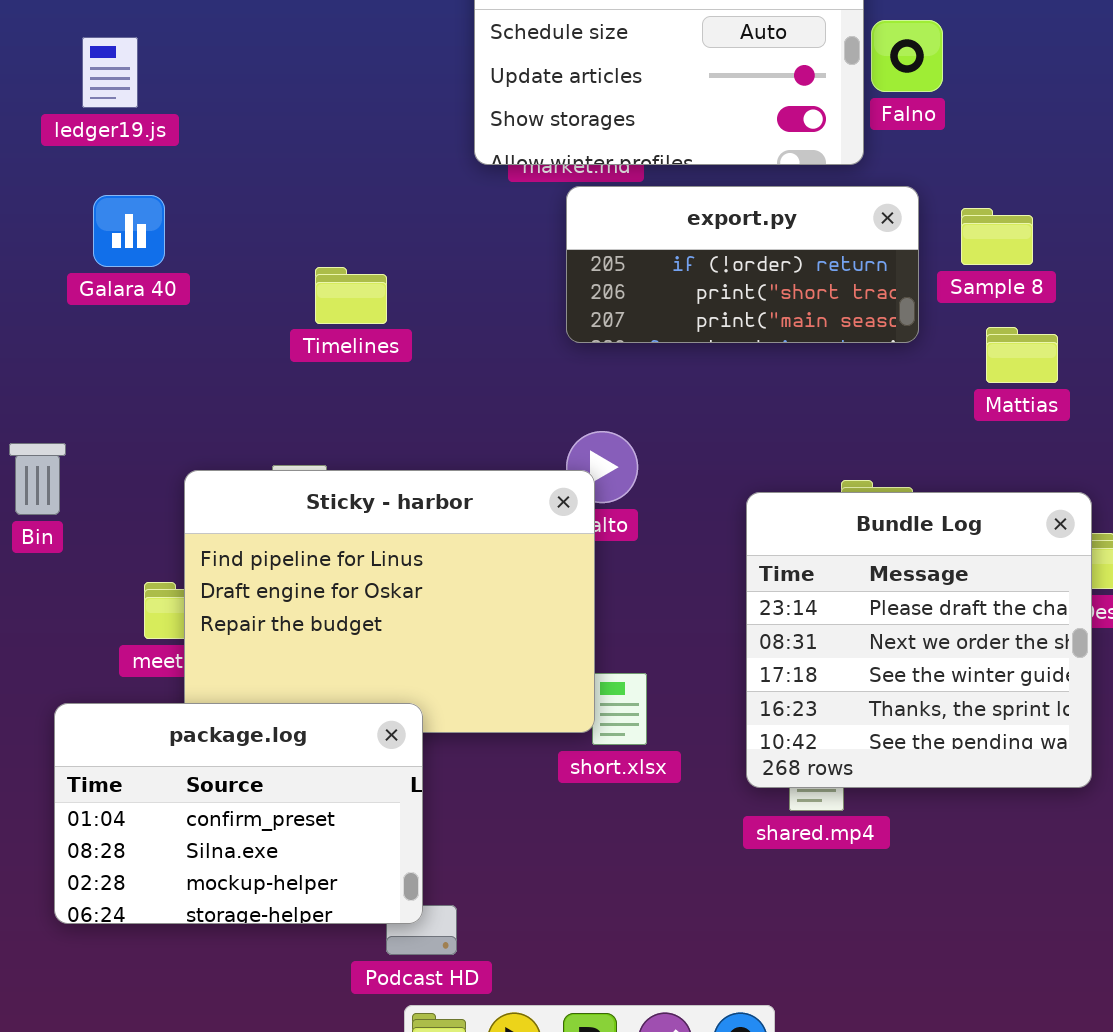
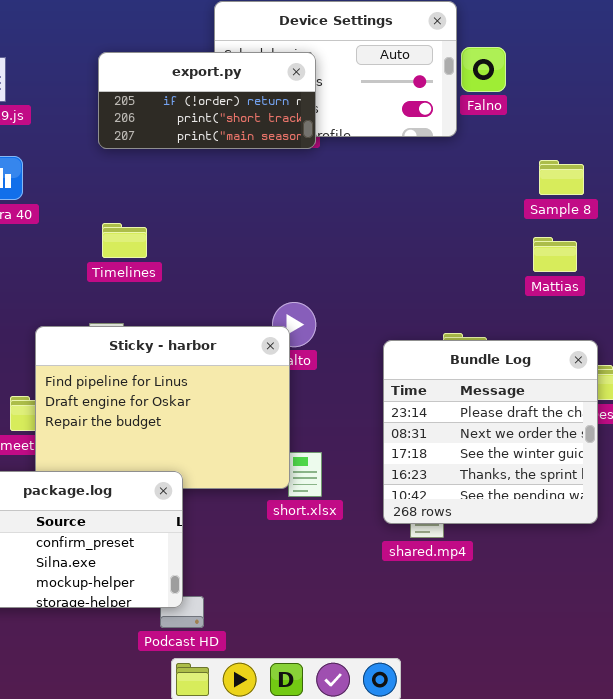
export.py: [566,186,919,343] -> [98,52,316,149], moved
Sample 8: [961,208,1033,265] -> [539,160,584,195], moved
Timelines: [315,267,387,324] -> [102,223,147,258], moved

